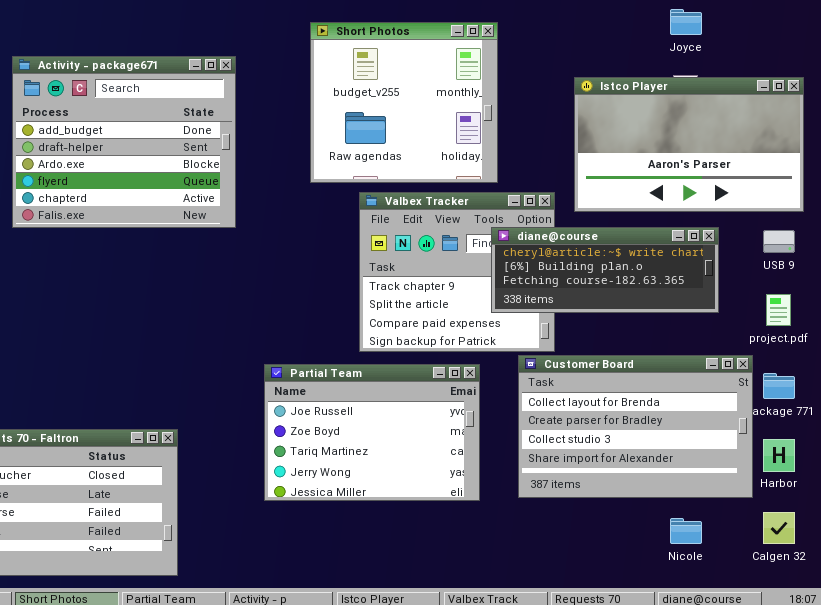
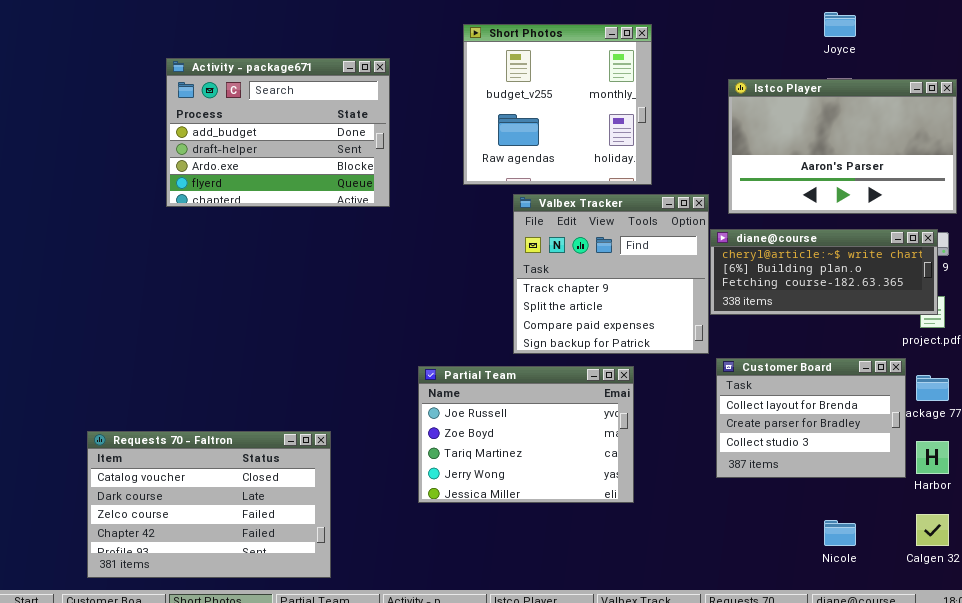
Activity - package671: [12,56,236,228] -> [166,58,390,207], resized
diane@course: [491,227,719,313] -> [710,229,938,315], moved
Customer Board: [518,355,753,498] -> [716,358,906,478], resized

